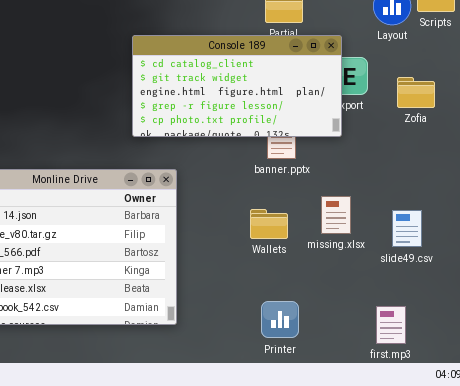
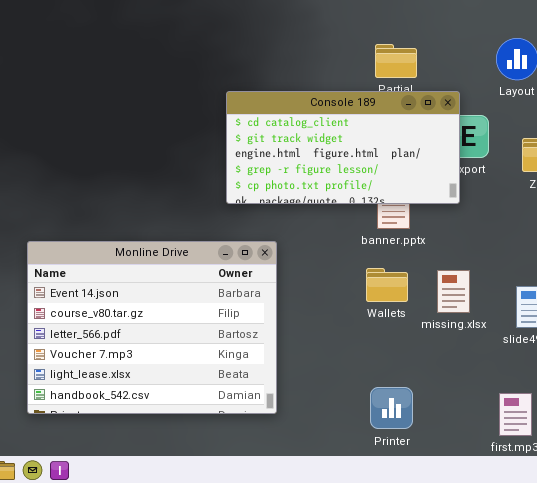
Wallets: [250,209,288,239] -> [366,268,408,302], moved

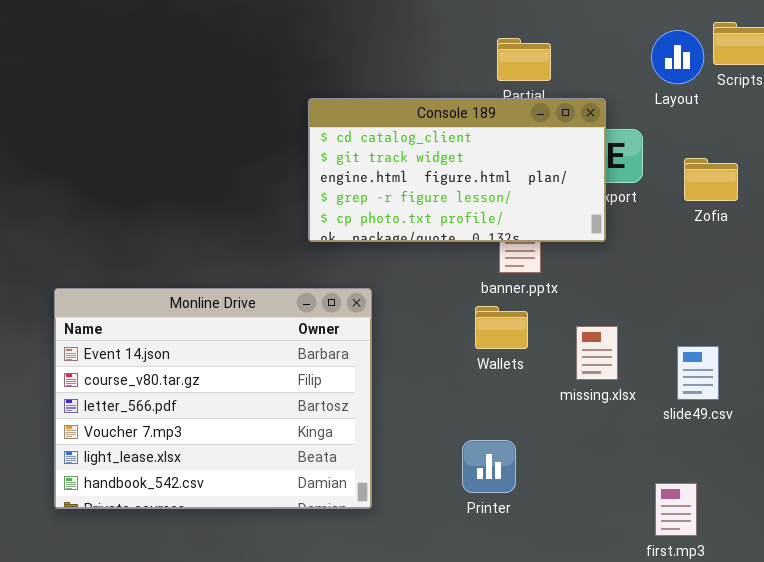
Wallets: [366,268,408,302] -> [475,306,528,349], moved
Printer: [370,387,413,429] -> [462,440,516,493], moved

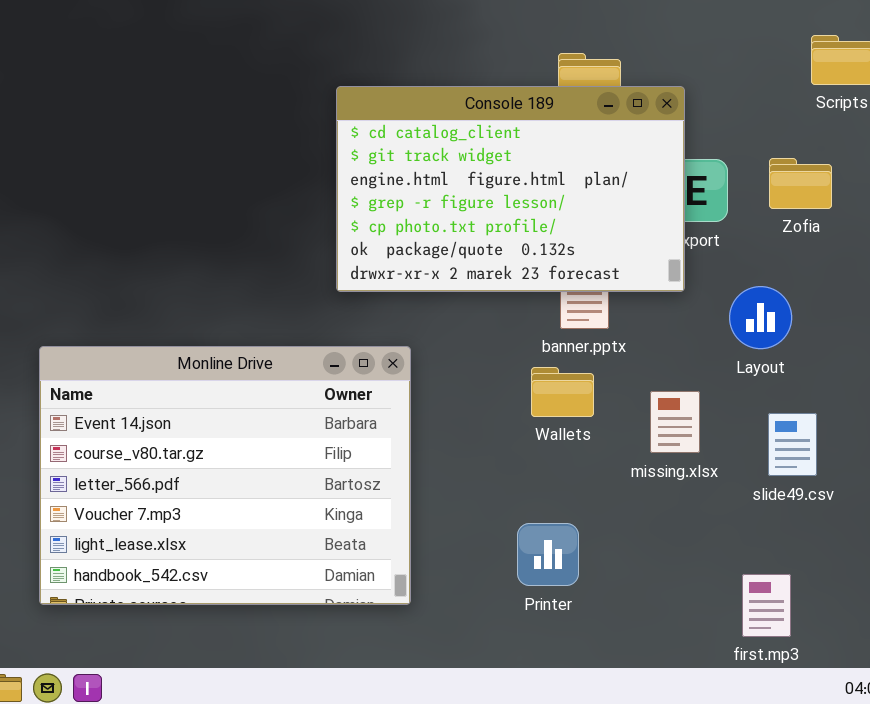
Layout: [651,30,704,84] -> [729,286,792,349], moved
Console 189: [308,98,606,242] -> [336,86,685,292], resized
Zofia: [684,158,738,201] -> [769,158,832,209], moved

